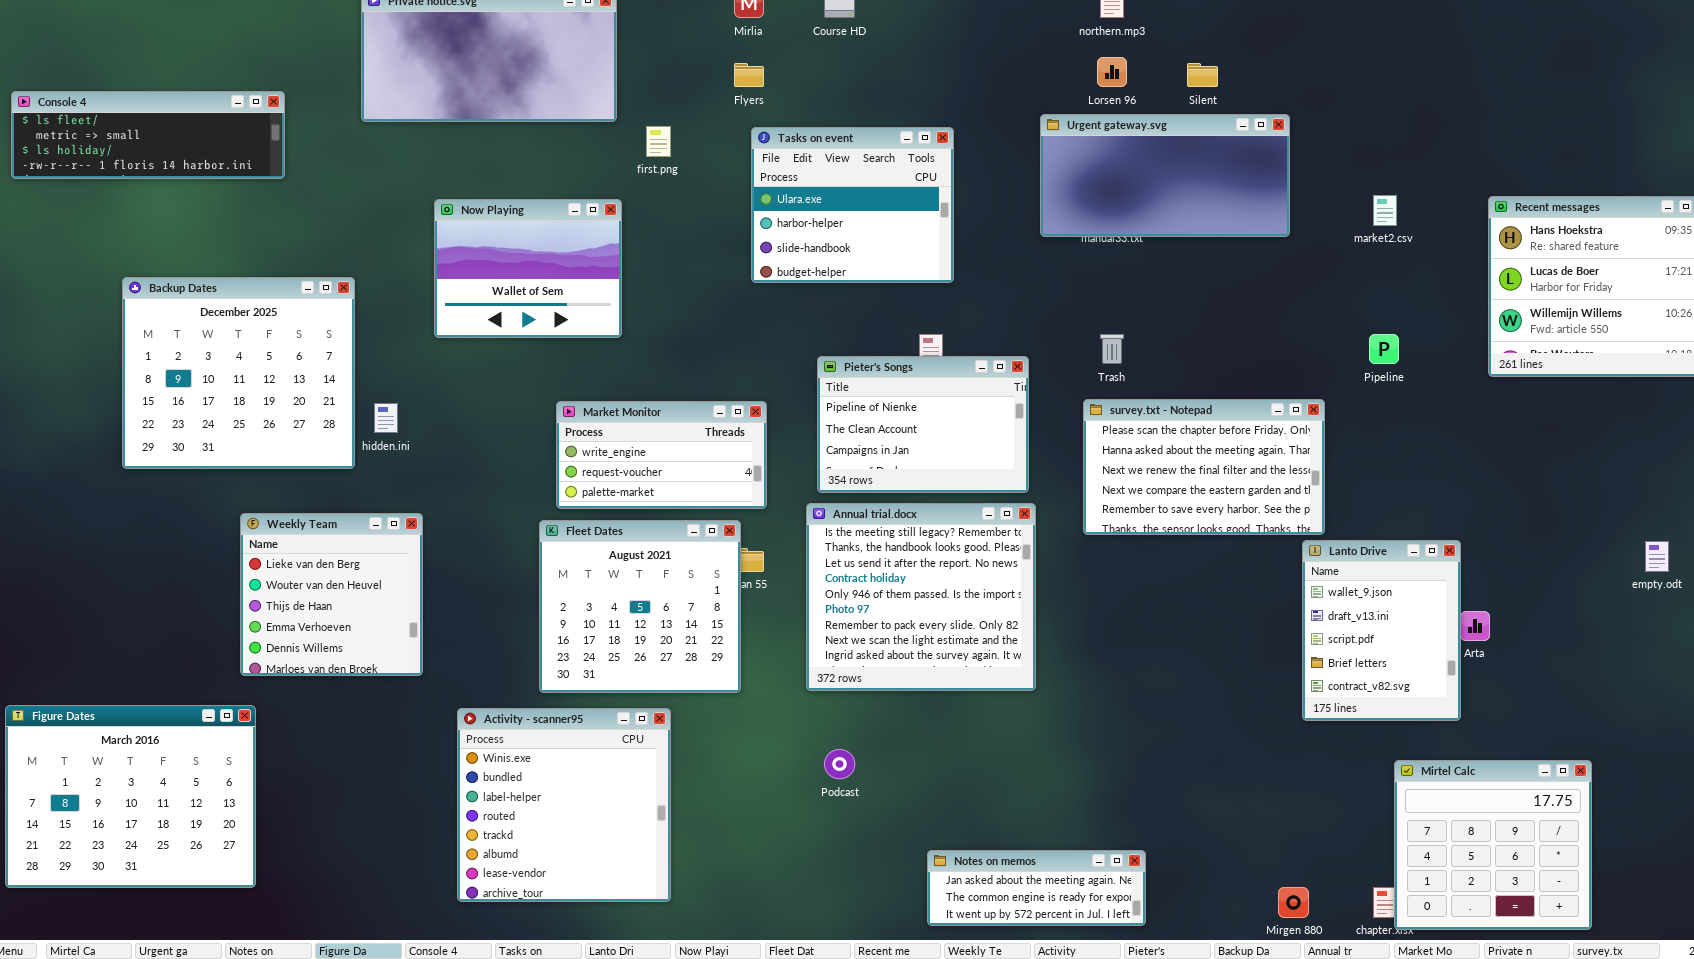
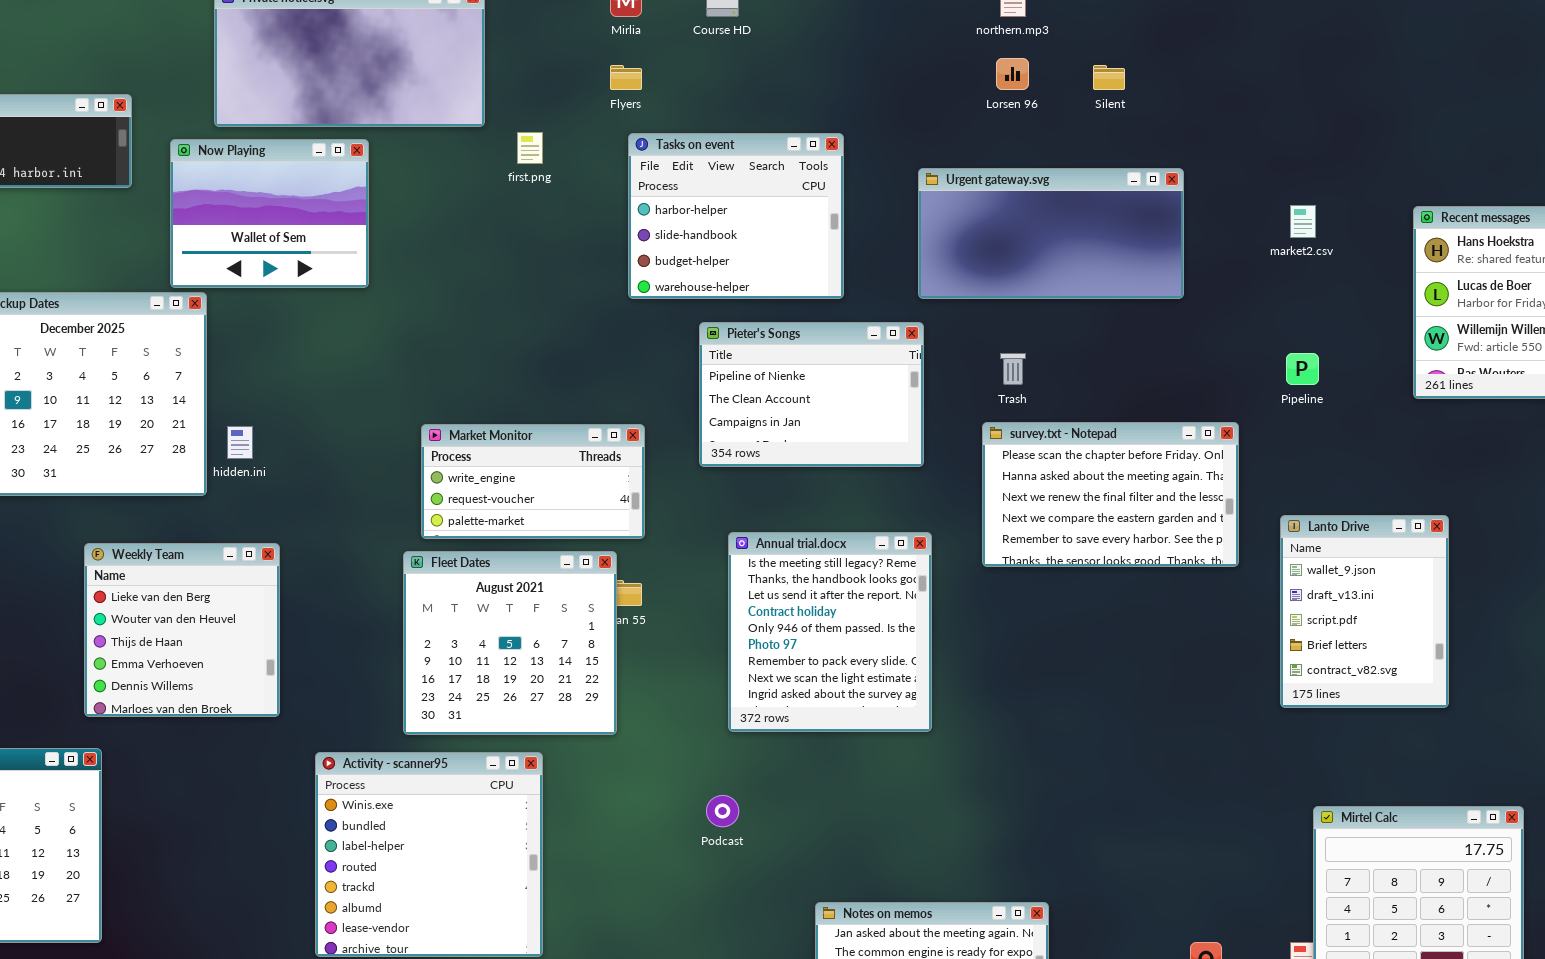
Urgent gateway.svg: [1040,114,1290,237] -> [918,168,1184,299], moved
Tasks on event: [751,127,954,283] -> [628,133,844,299], scrolled down 1 row
Now Playing: [434,199,622,338] -> [170,139,369,288], moved
Pieter's Songs: [817,356,1029,493] -> [699,322,924,467], moved
Annual trial.docx: [806,503,1036,691] -> [728,532,932,732], resized
Lanto Drive: [1302,540,1461,721] -> [1280,515,1449,708], moved

